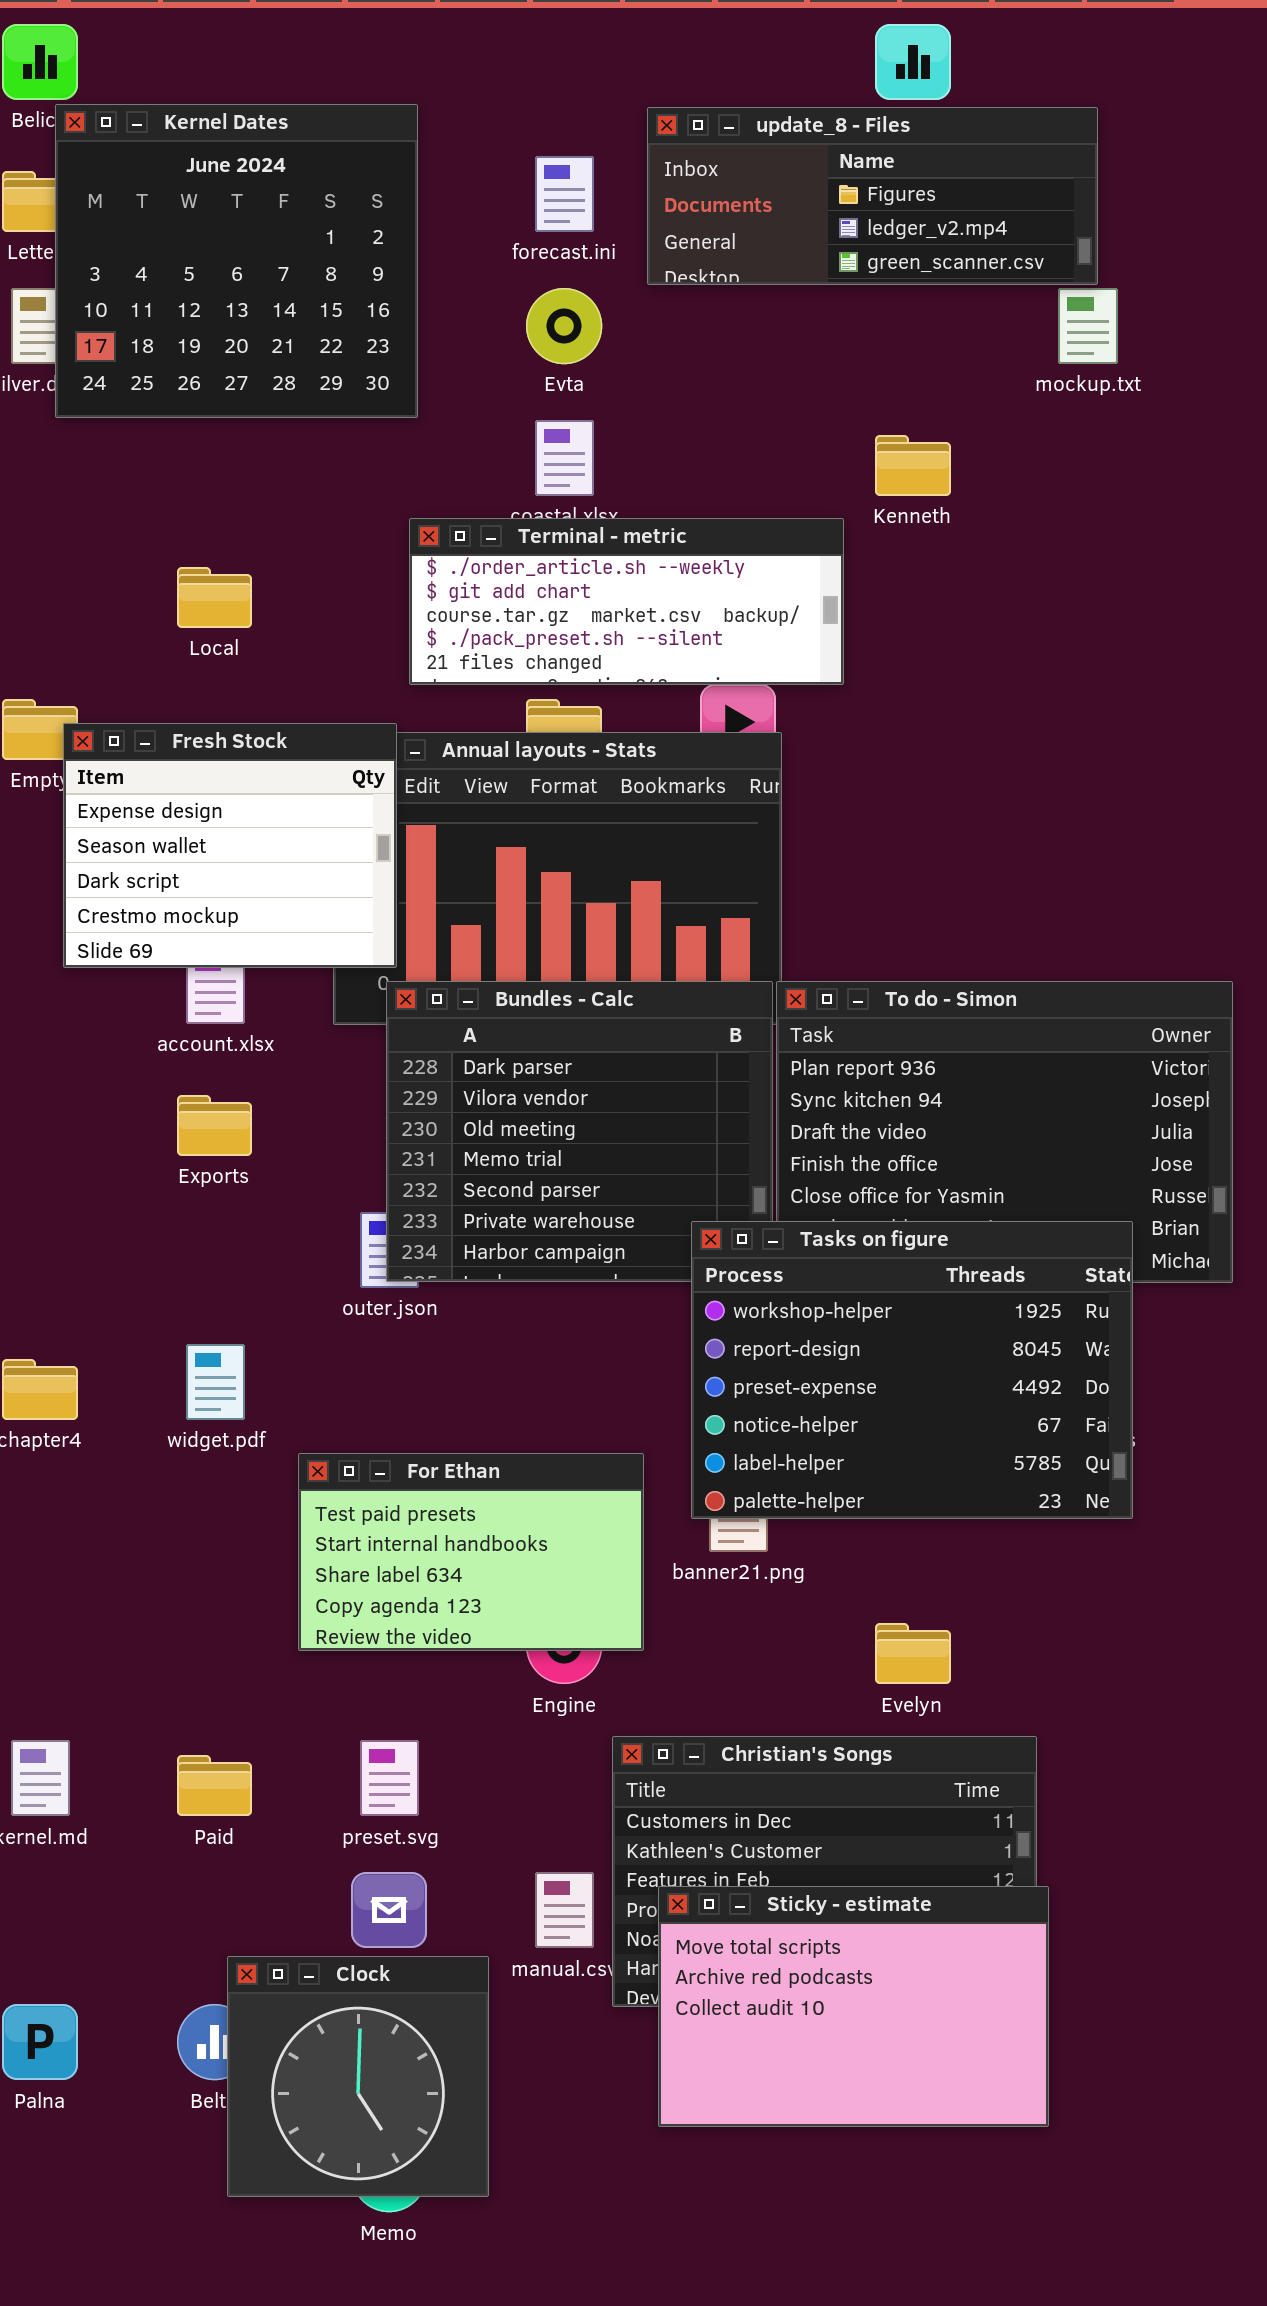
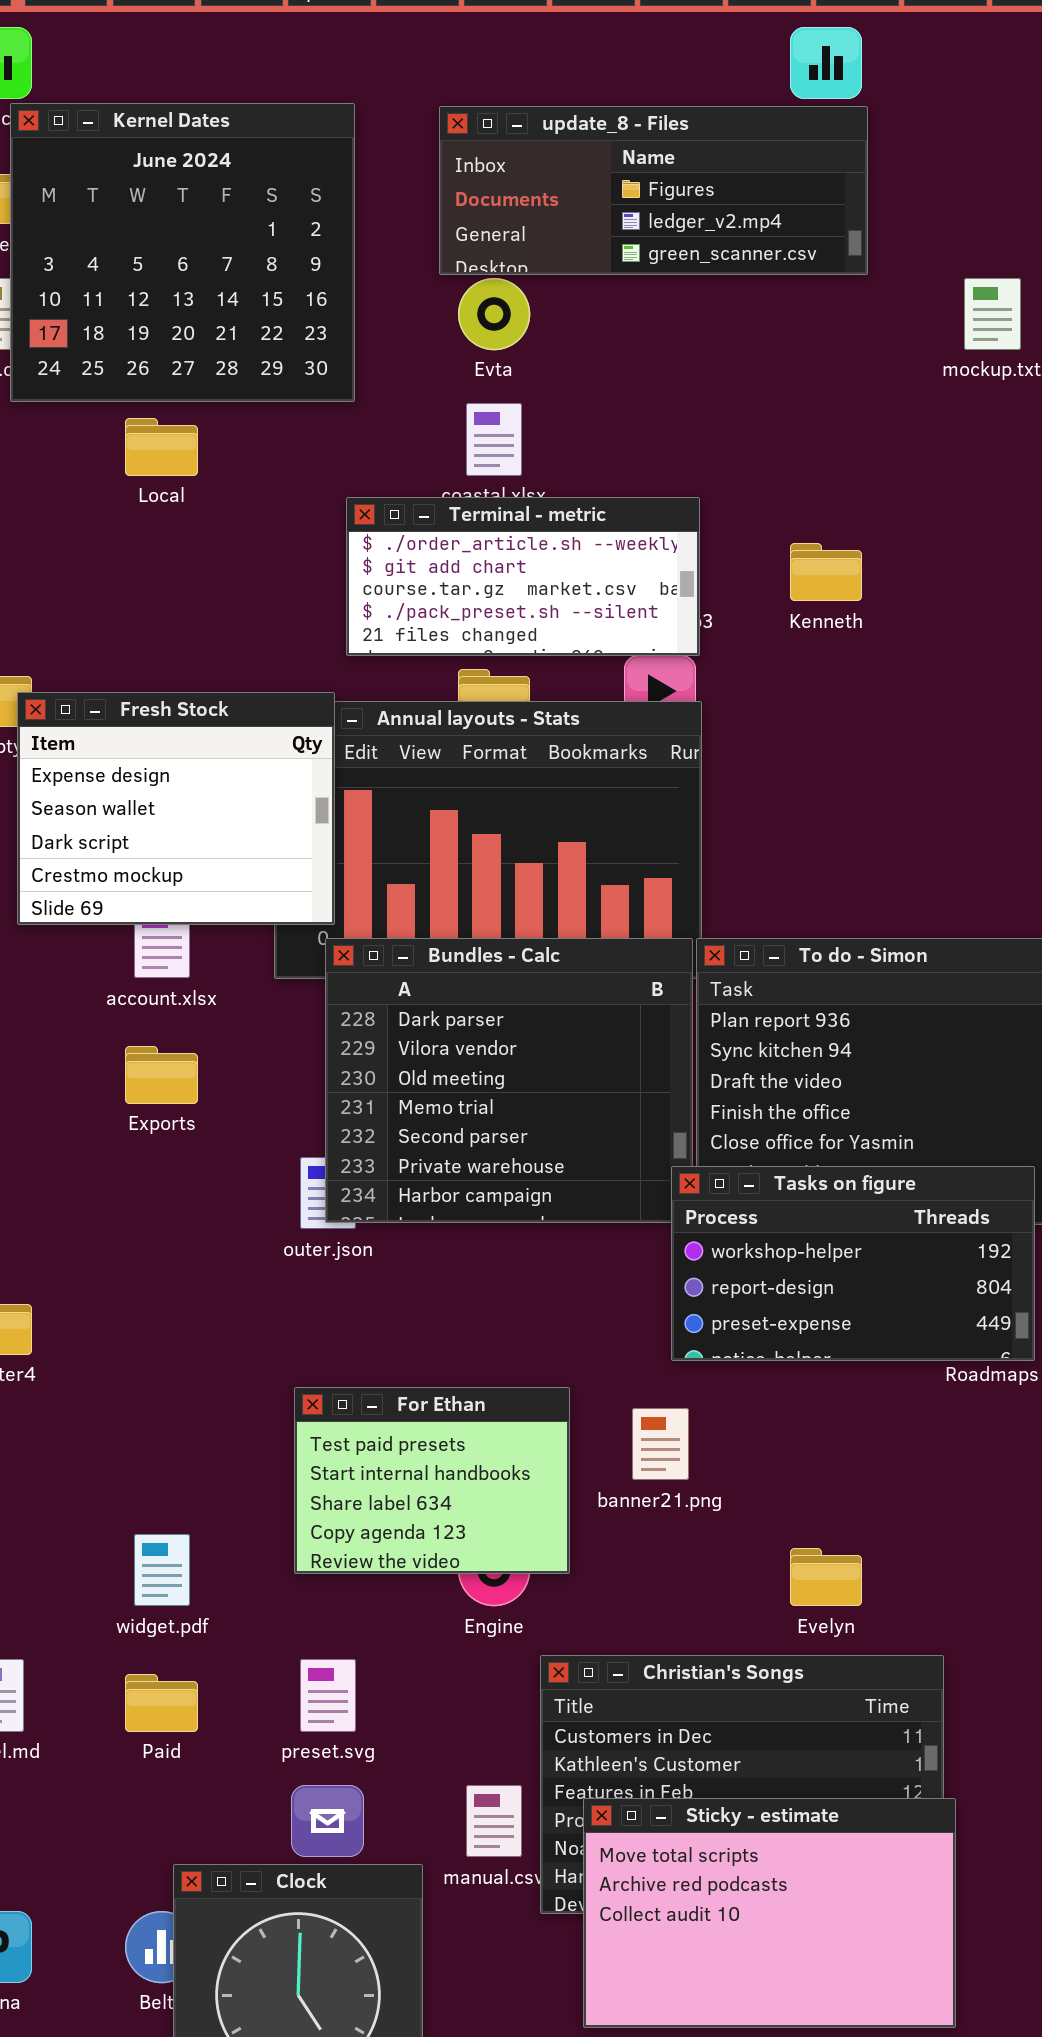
update_8 - Files: [647,107,1098,285] -> [439,106,868,275], moved
Kenneth: [875,435,951,496] -> [790,543,862,601], moved
Terminal - metric: [409,518,844,685] -> [346,497,700,656], resized
Local: [177,567,252,628] -> [125,418,198,476], moved
Tasks on figure: [691,1221,1133,1519] -> [671,1166,1035,1361], resized
widget.pdf: [186,1344,245,1420] -> [134,1534,190,1606], moved
For Ethan: [298,1453,644,1651] -> [294,1387,570,1574], resized

